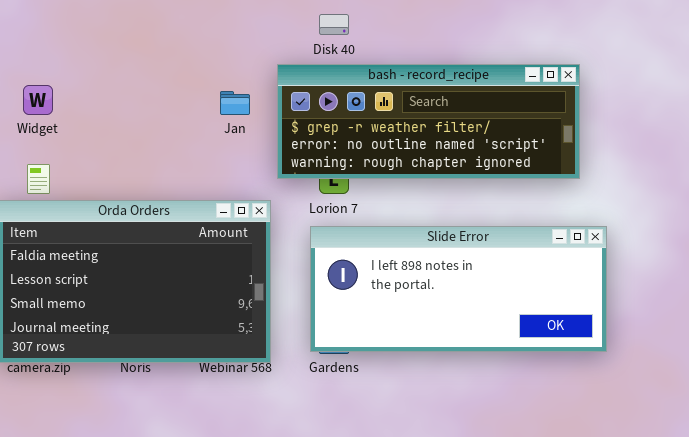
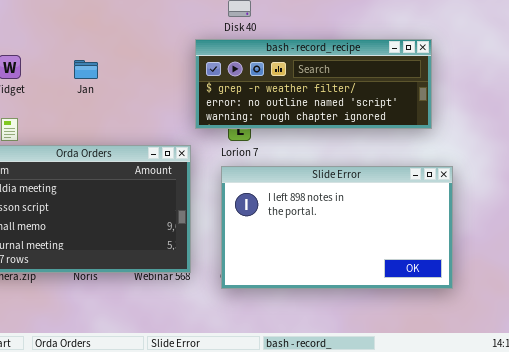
Jan: [220,91,250,115] -> [74,60,98,79], moved
Slide Error: [310,226,607,352] -> [221,166,453,289], resized

